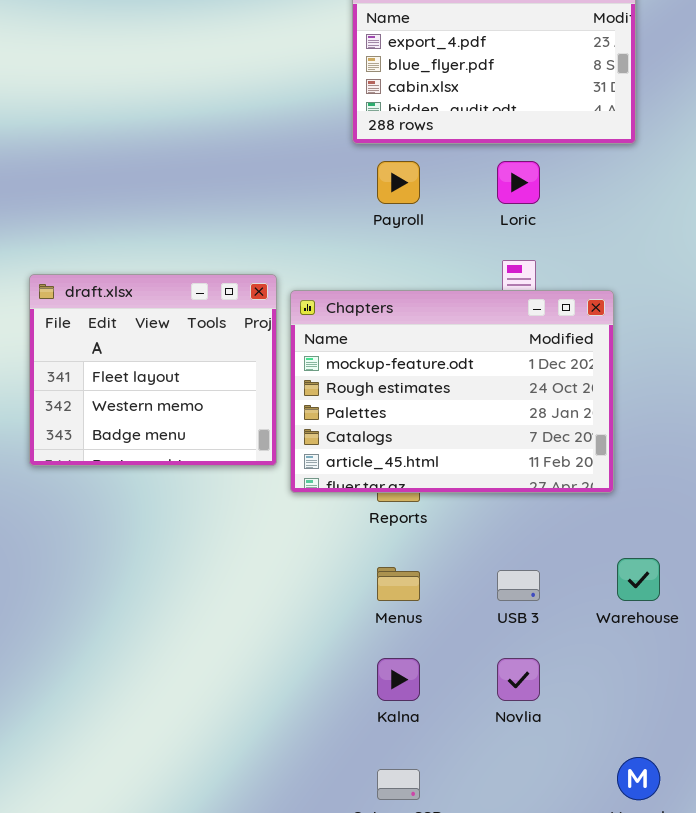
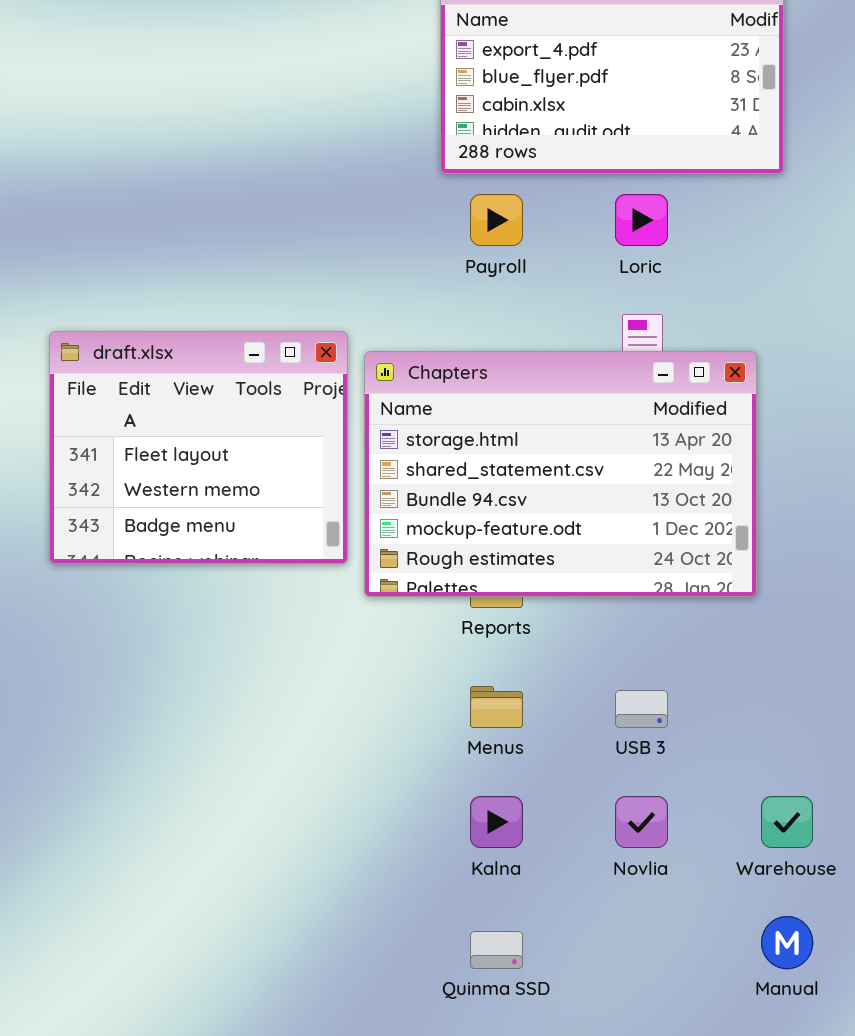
Chapters: [290,290,614,493] -> [364,351,757,597], scrolled up 3 rows
Warehouse: [617,558,660,601] -> [761,796,813,848], moved

